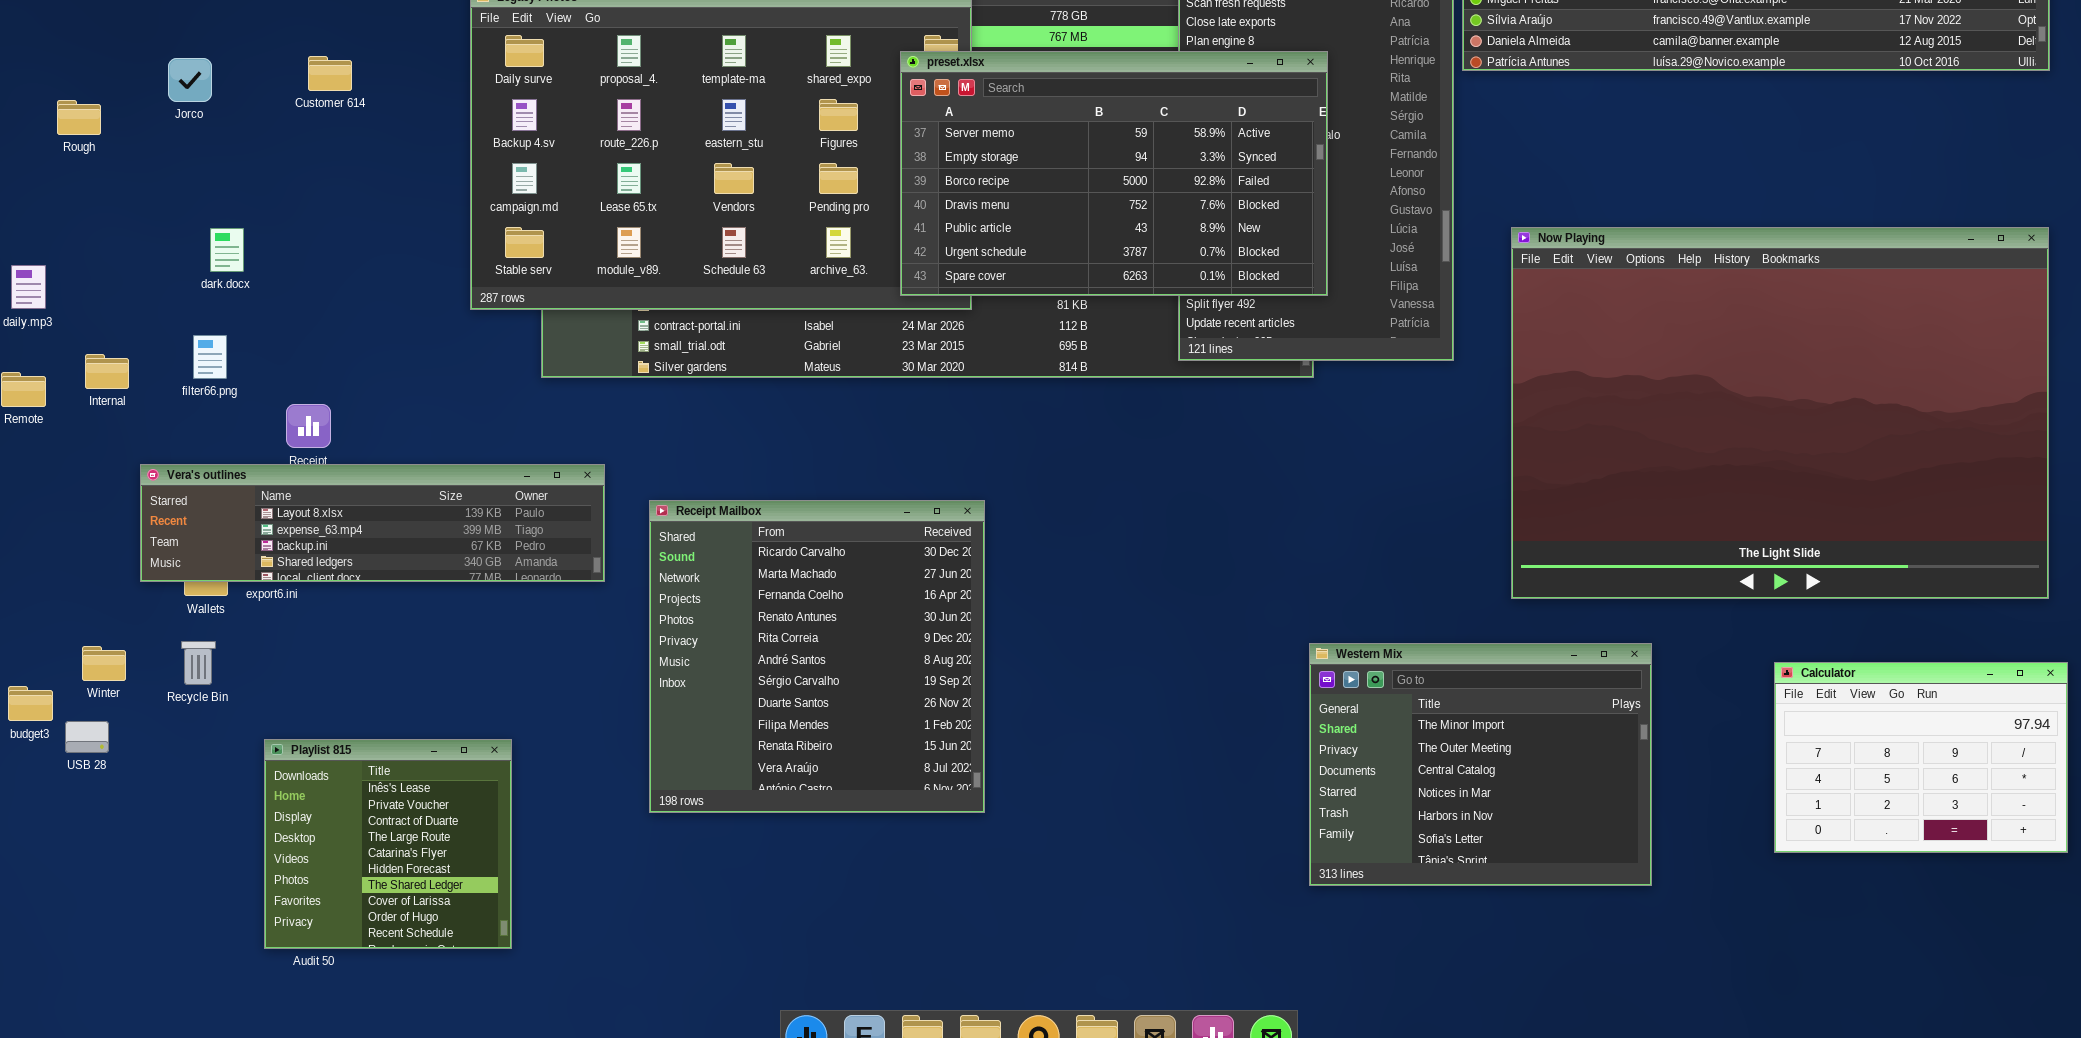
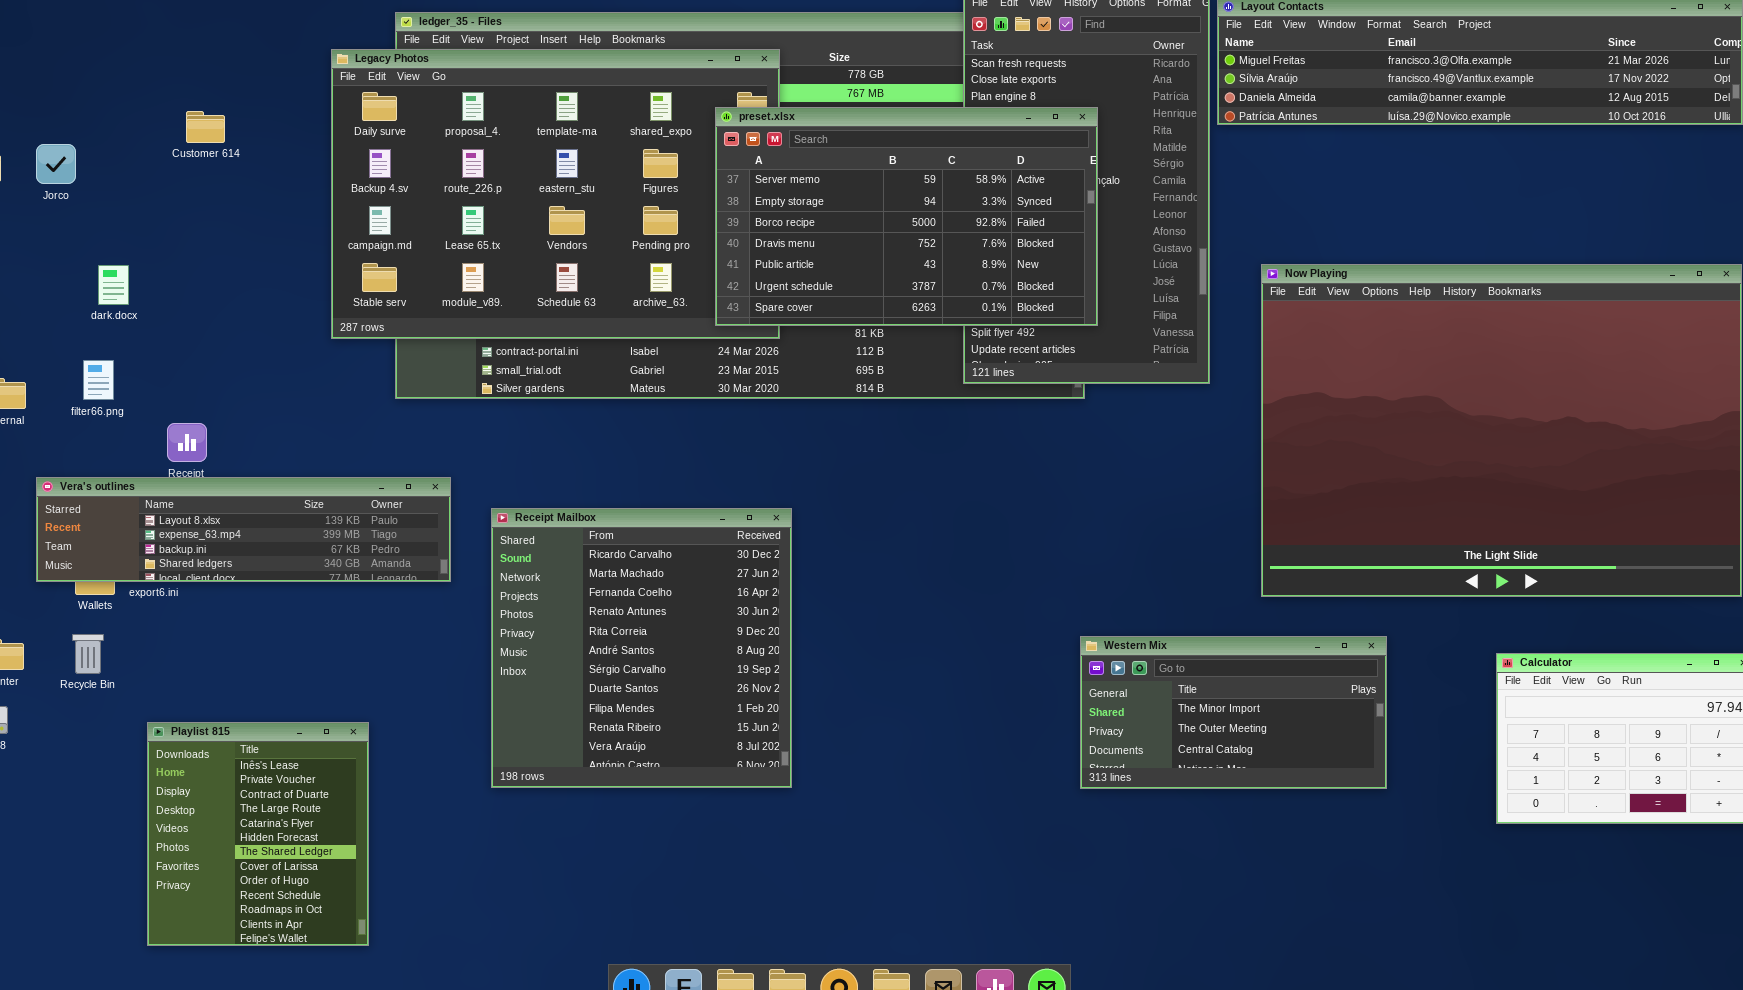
Jorco: [168,58,212,102] -> [36,144,76,184], moved
Western Mix: [1309,643,1652,886] -> [1080,636,1387,789], resized
Playlist 815: [264,739,512,949] -> [147,722,369,946], resized

